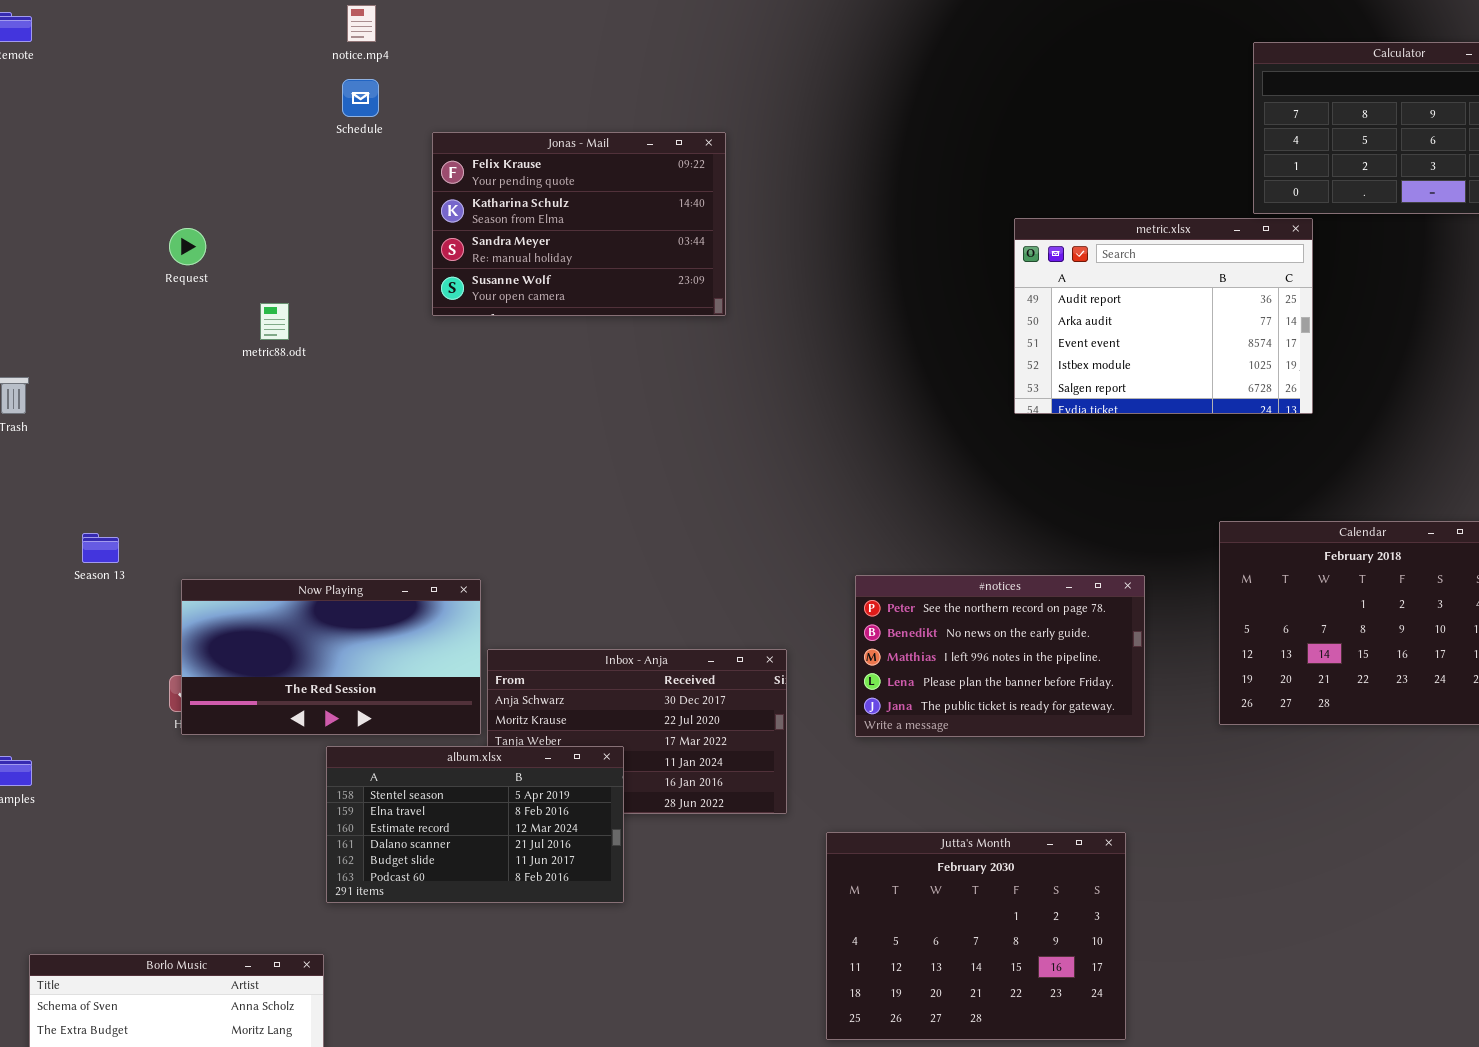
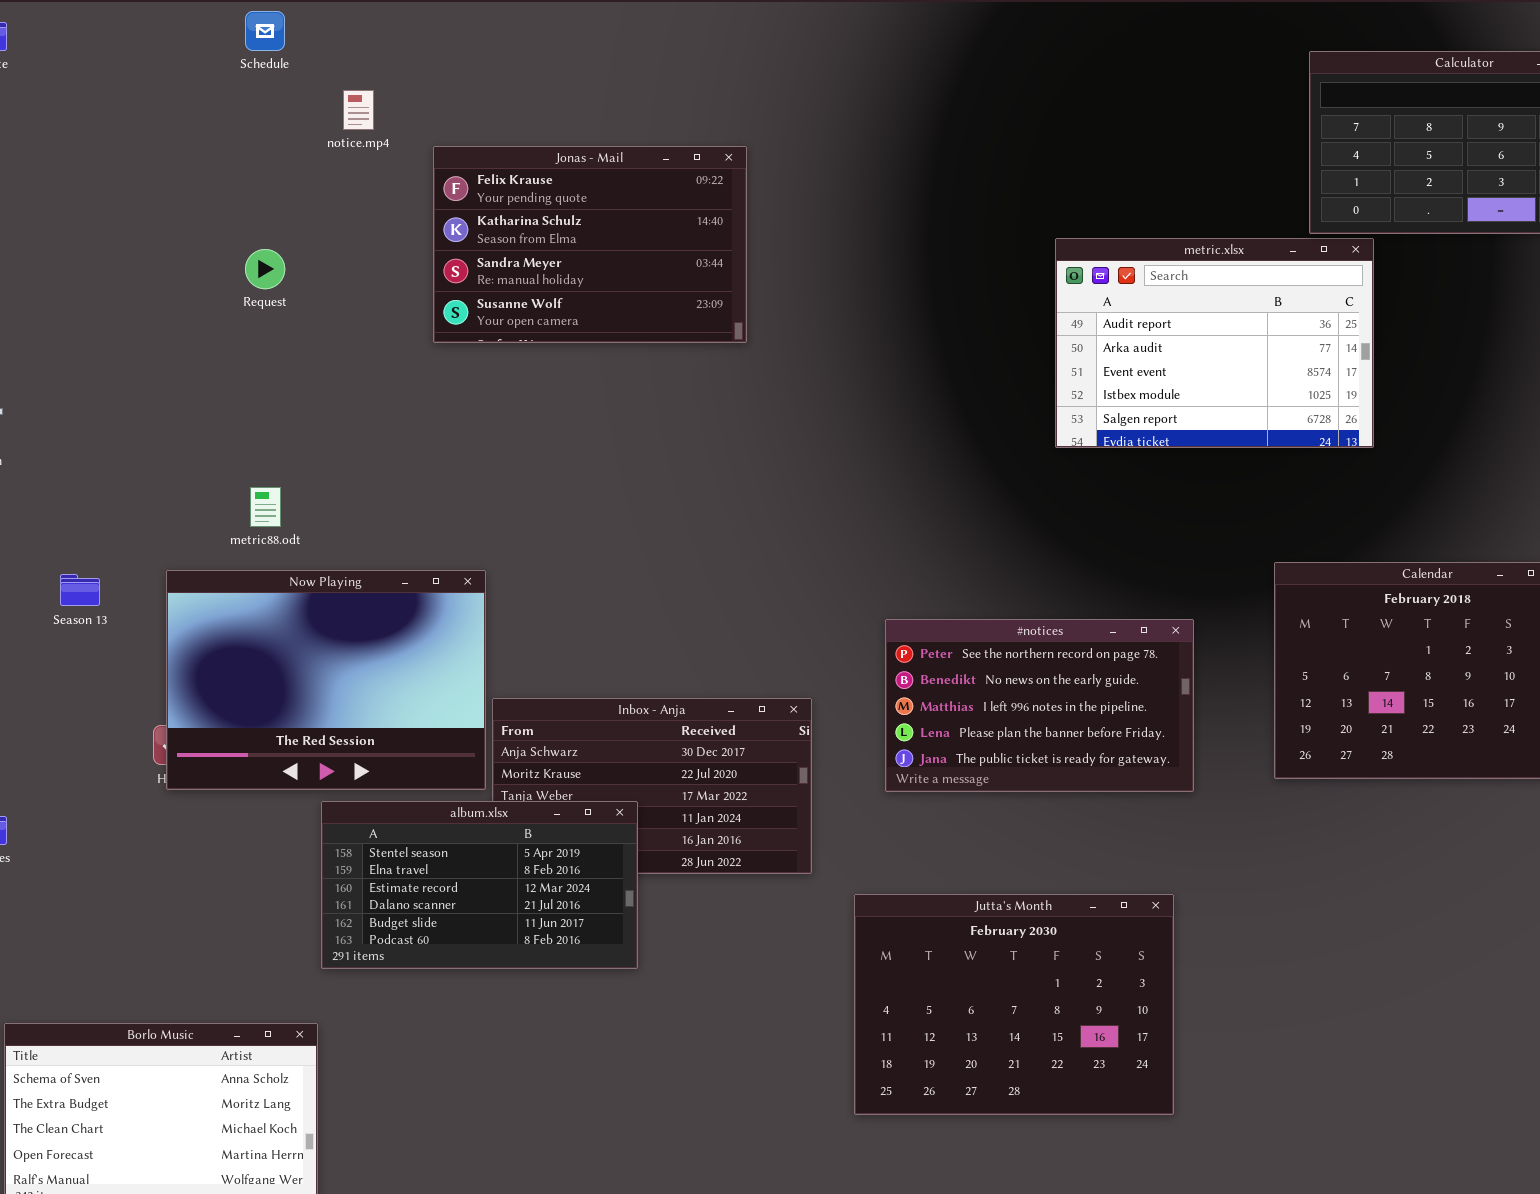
notice.mp4: [347,5,376,42] -> [343,90,374,130], moved
Schedule: [342,79,379,117] -> [245,11,285,51], moved
Request: [169,228,206,265] -> [245,249,285,289], moved
metric88.odt: [260,303,289,340] -> [250,487,281,527], moved
Now Playing: [181,579,481,735] -> [166,570,486,790], resized

